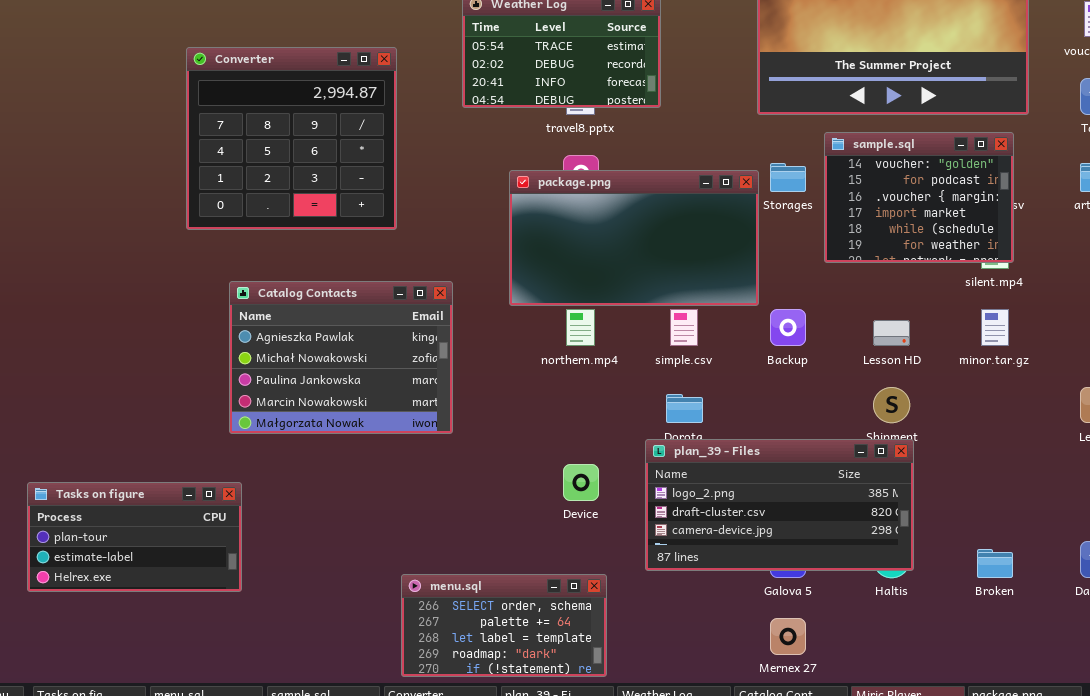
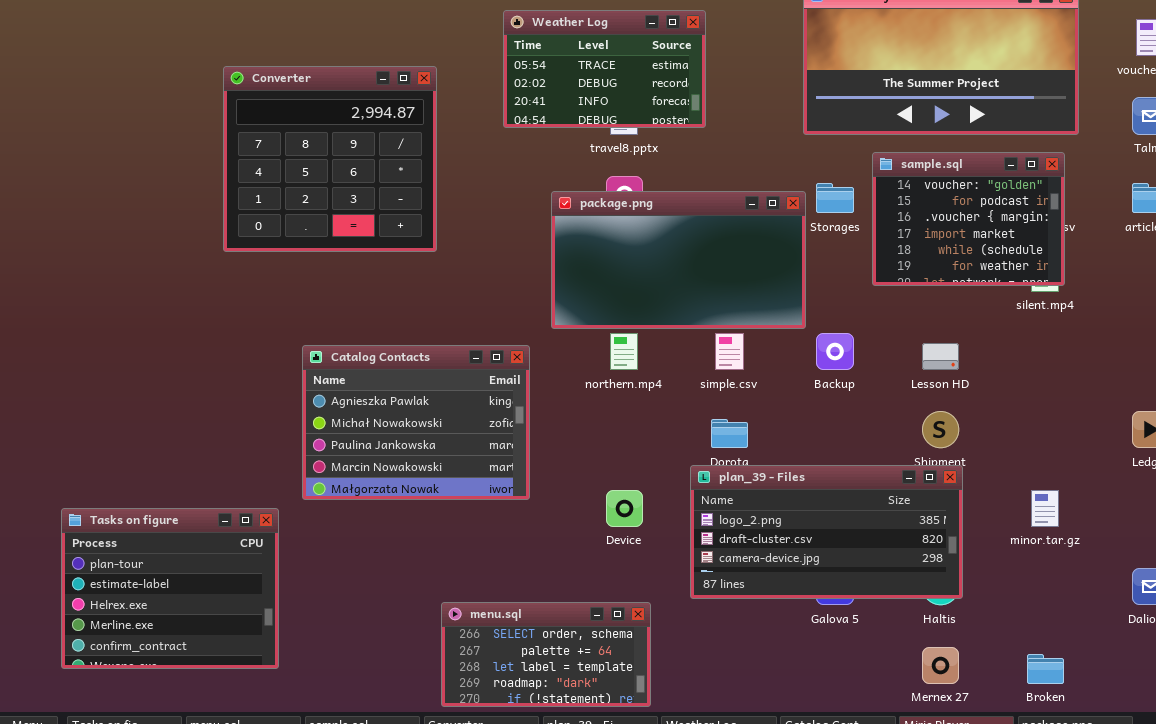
Catalog Contacts: [229,281,453,434] -> [302,345,530,500], moved
minor.tar.gz: [981,309,1009,346] -> [1031,490,1059,527], moved
Tasks on figure: [27,482,242,592] -> [61,508,279,669], resized
Broken: [977,549,1013,578] -> [1027,654,1064,684], moved
Mernex 27: [770,618,806,655] -> [922,647,959,684], moved

